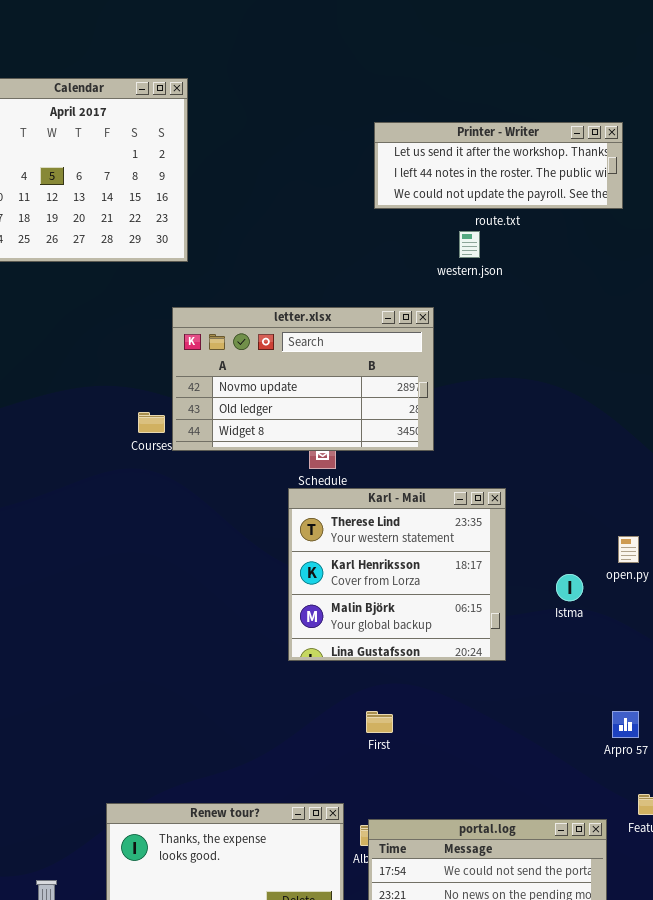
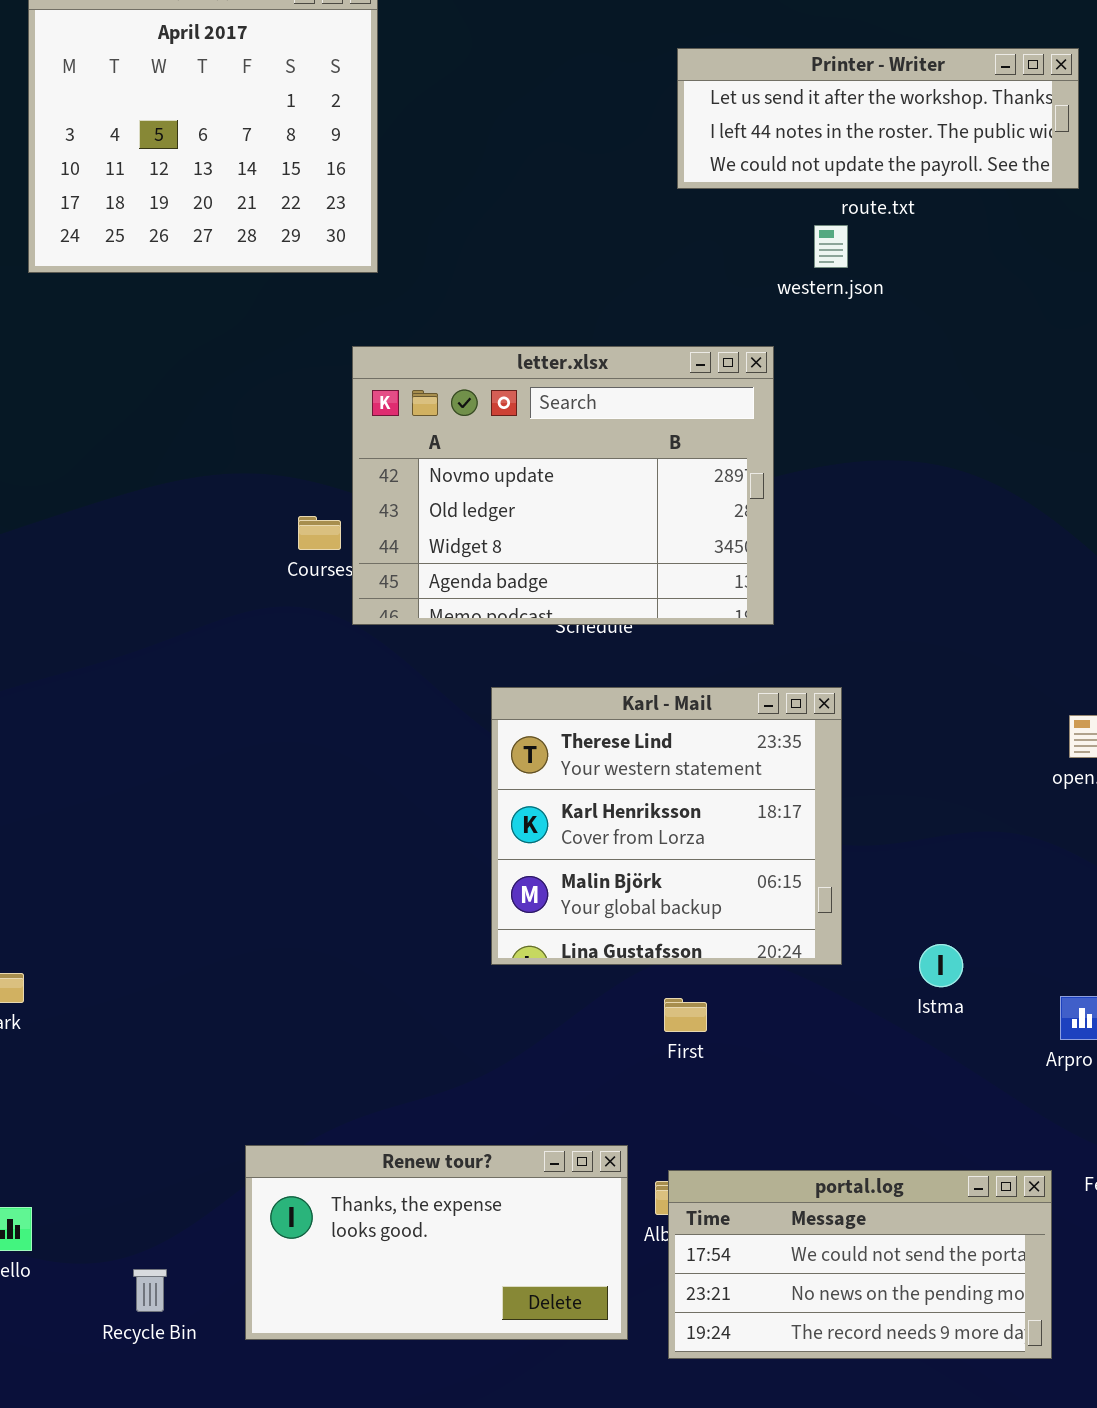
letter.xlsx: [172,307,434,451] -> [352,346,774,625], resized
Karl - Mail: [288,488,506,661] -> [491,687,842,965], moved
Istma: [556,574,583,601] -> [919,944,963,987], moved

